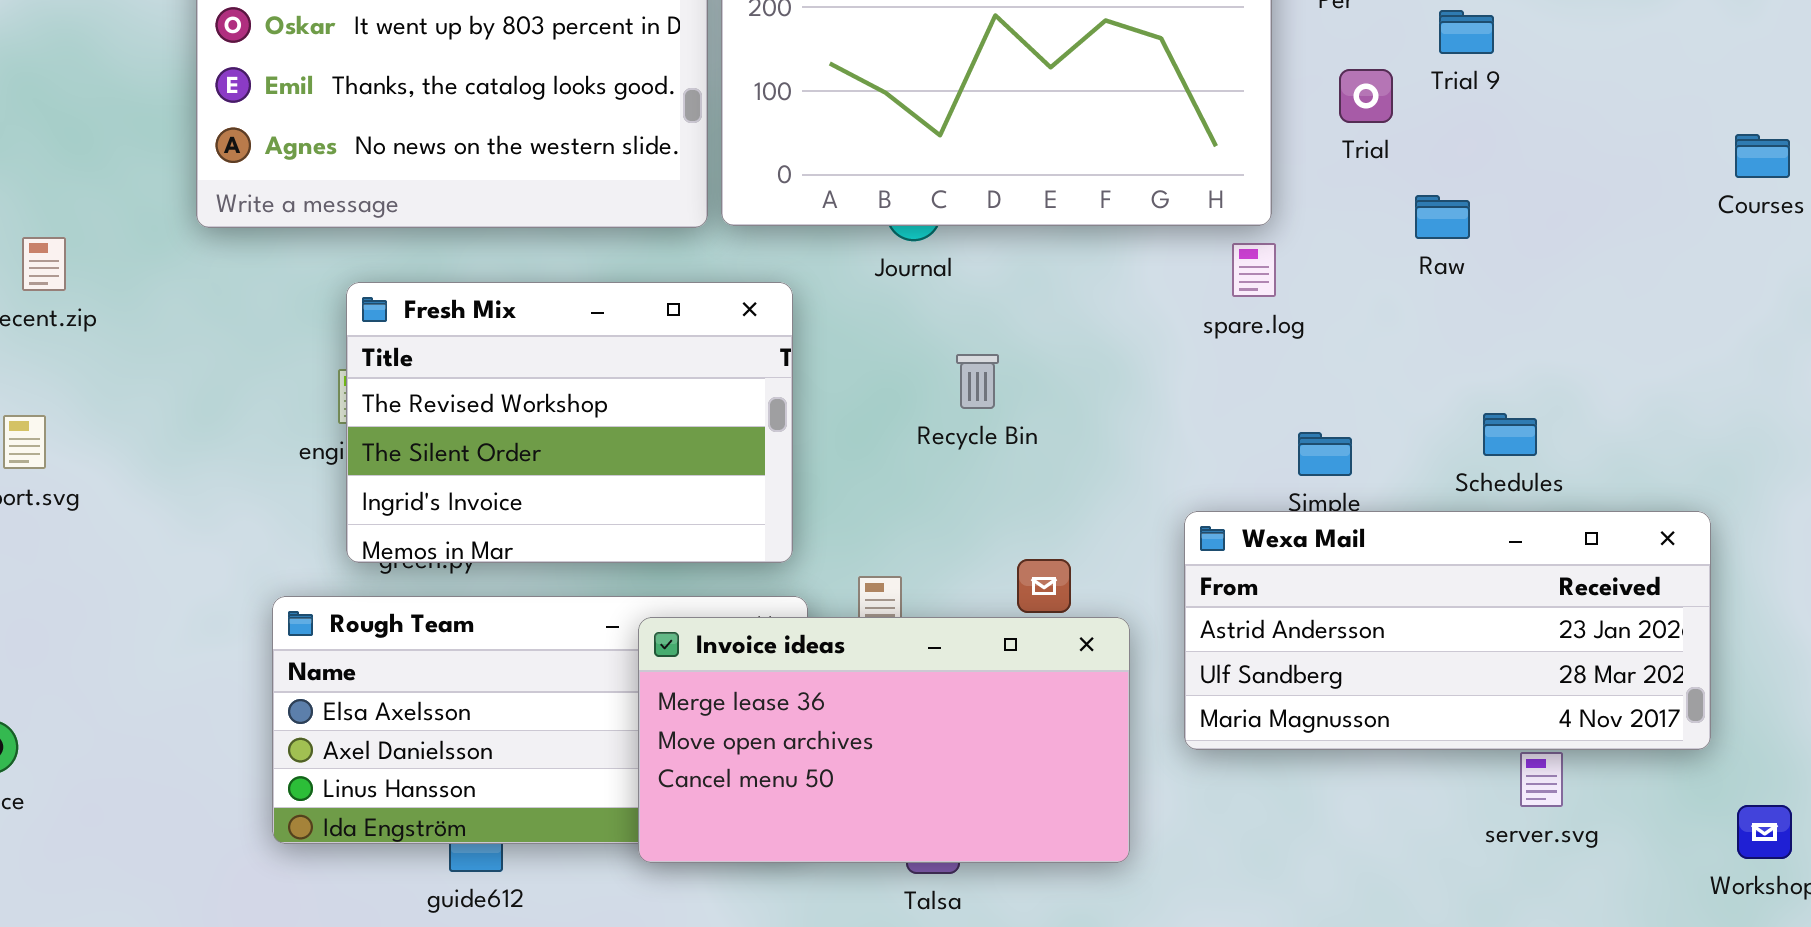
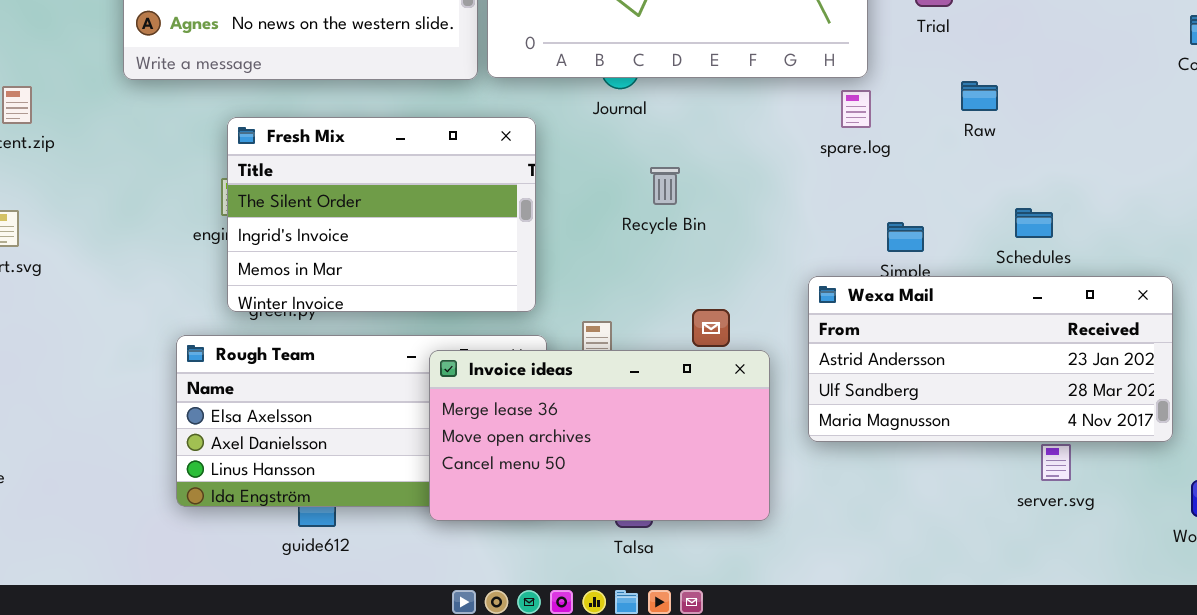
Raw: [1415,195,1470,239] -> [961,81,998,111], moved
Fresh Mix: [346,282,793,563] -> [227,117,536,312], scrolled down 1 row

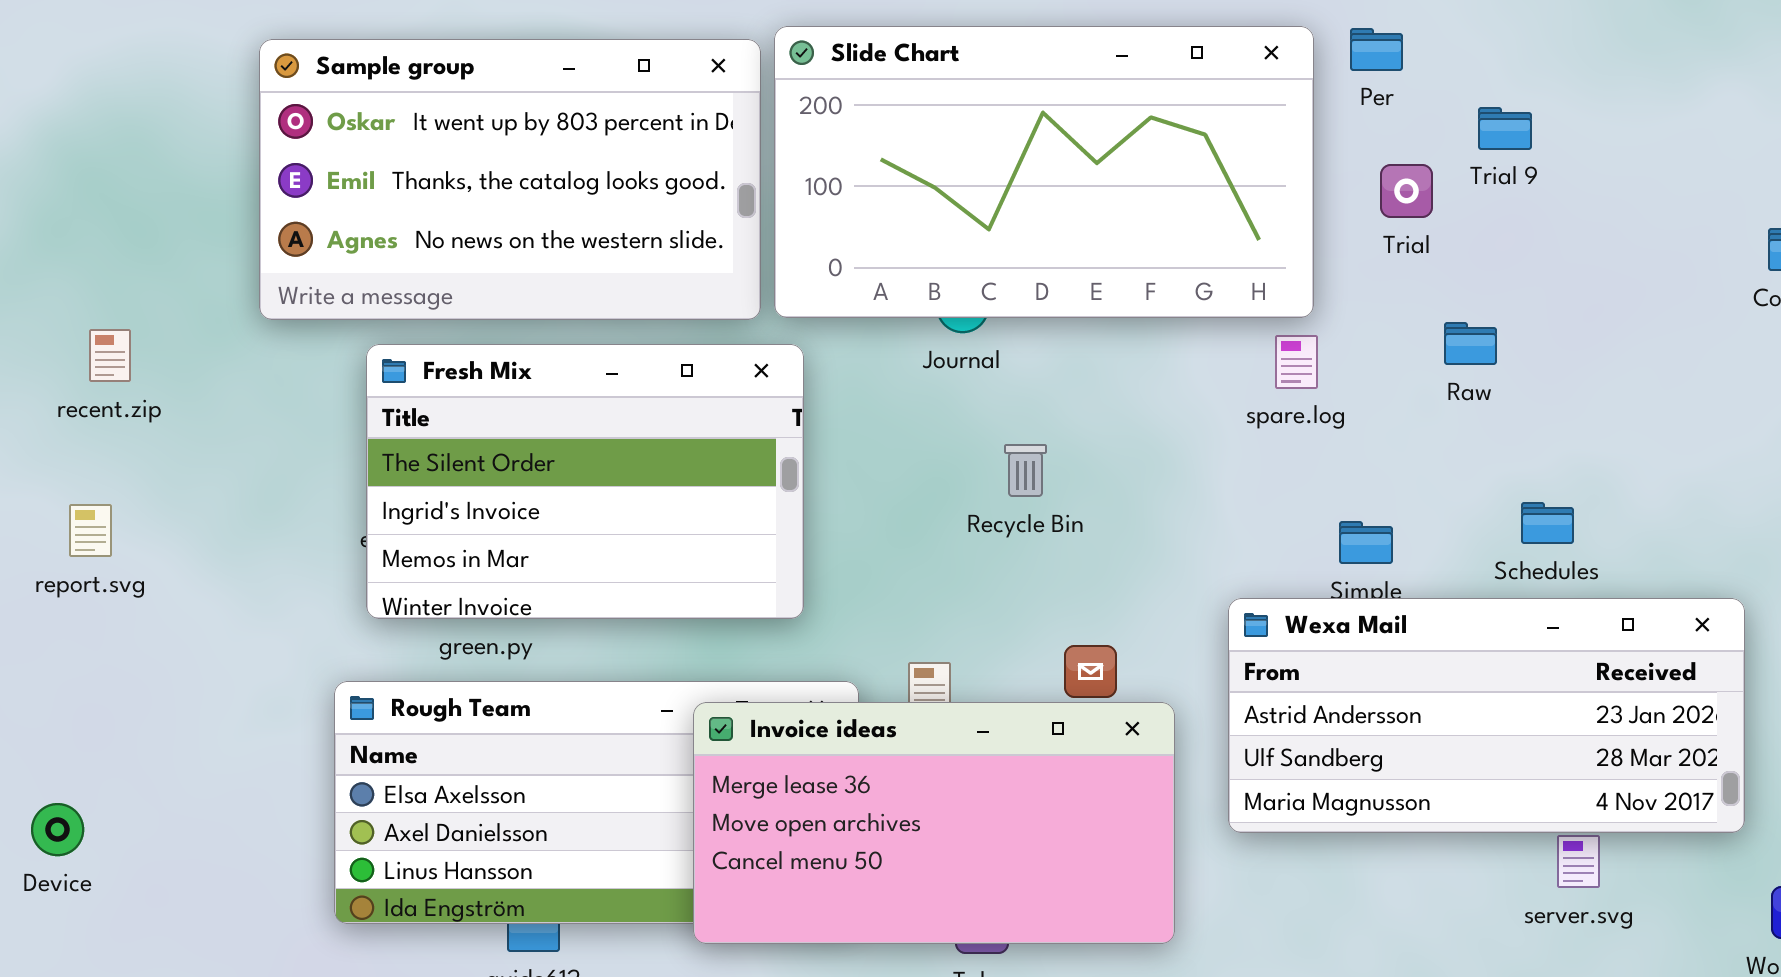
Fresh Mix: [227,117,536,312] -> [366,344,804,619], moved

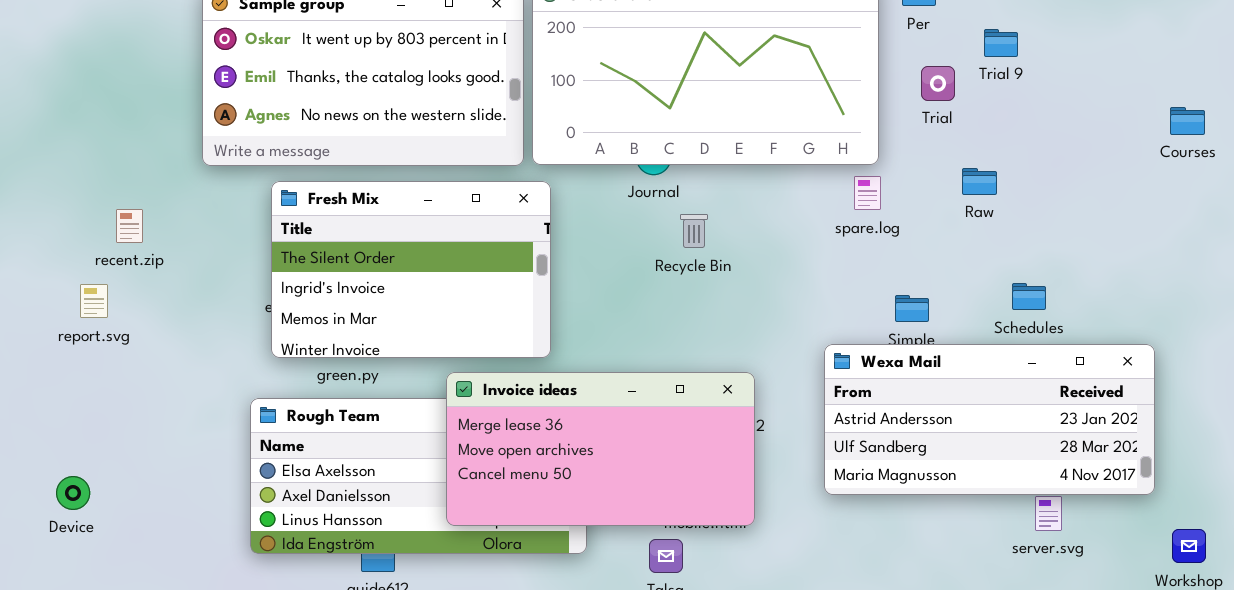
recent.zip: [89,329,131,382] -> [116,209,143,243], moved
Recycle Bin: [1004,444,1047,497] -> [680,214,708,248], moved
Invoice ideas: [693,702,1175,944] -> [446,372,755,526], moved

